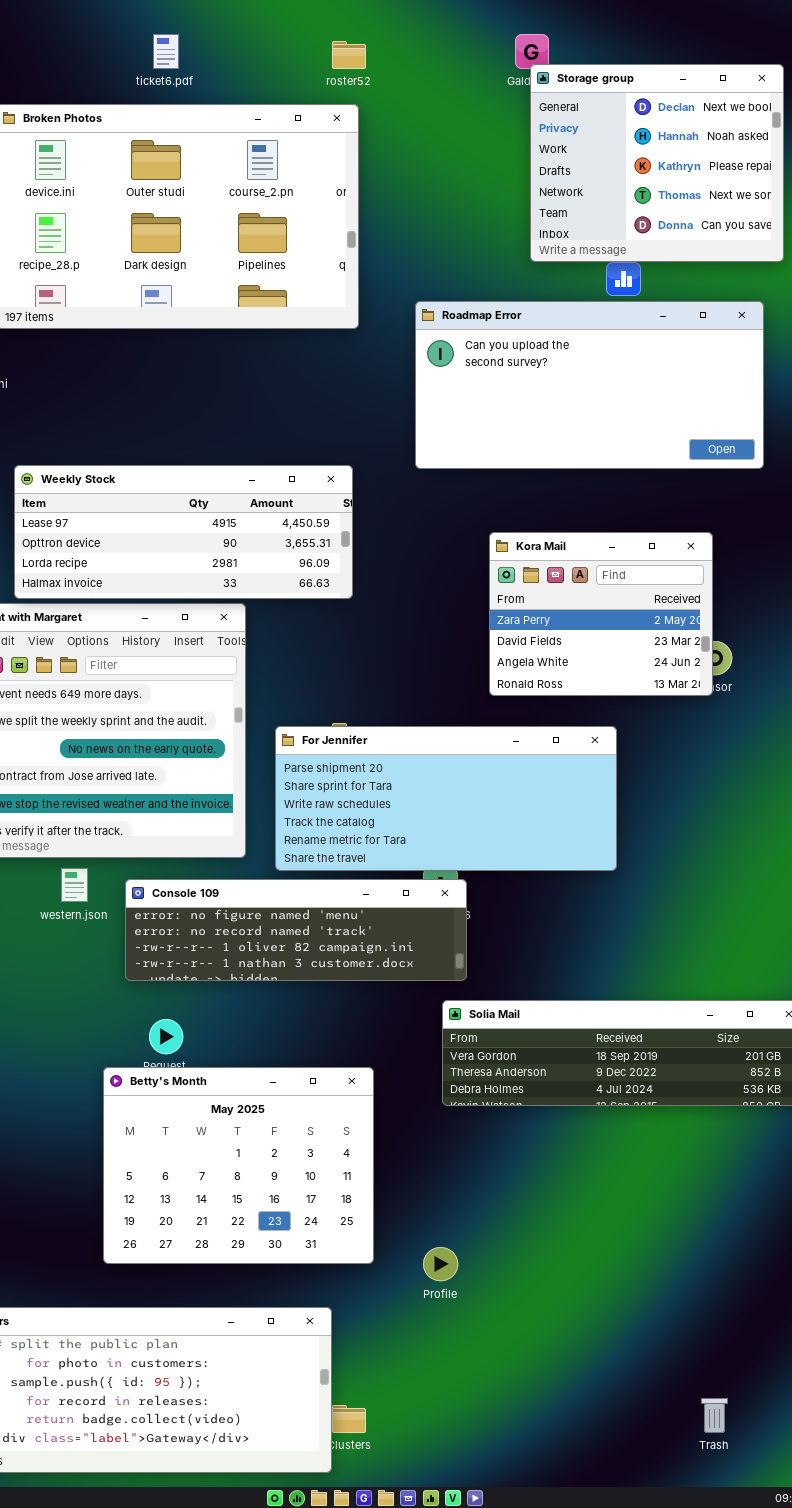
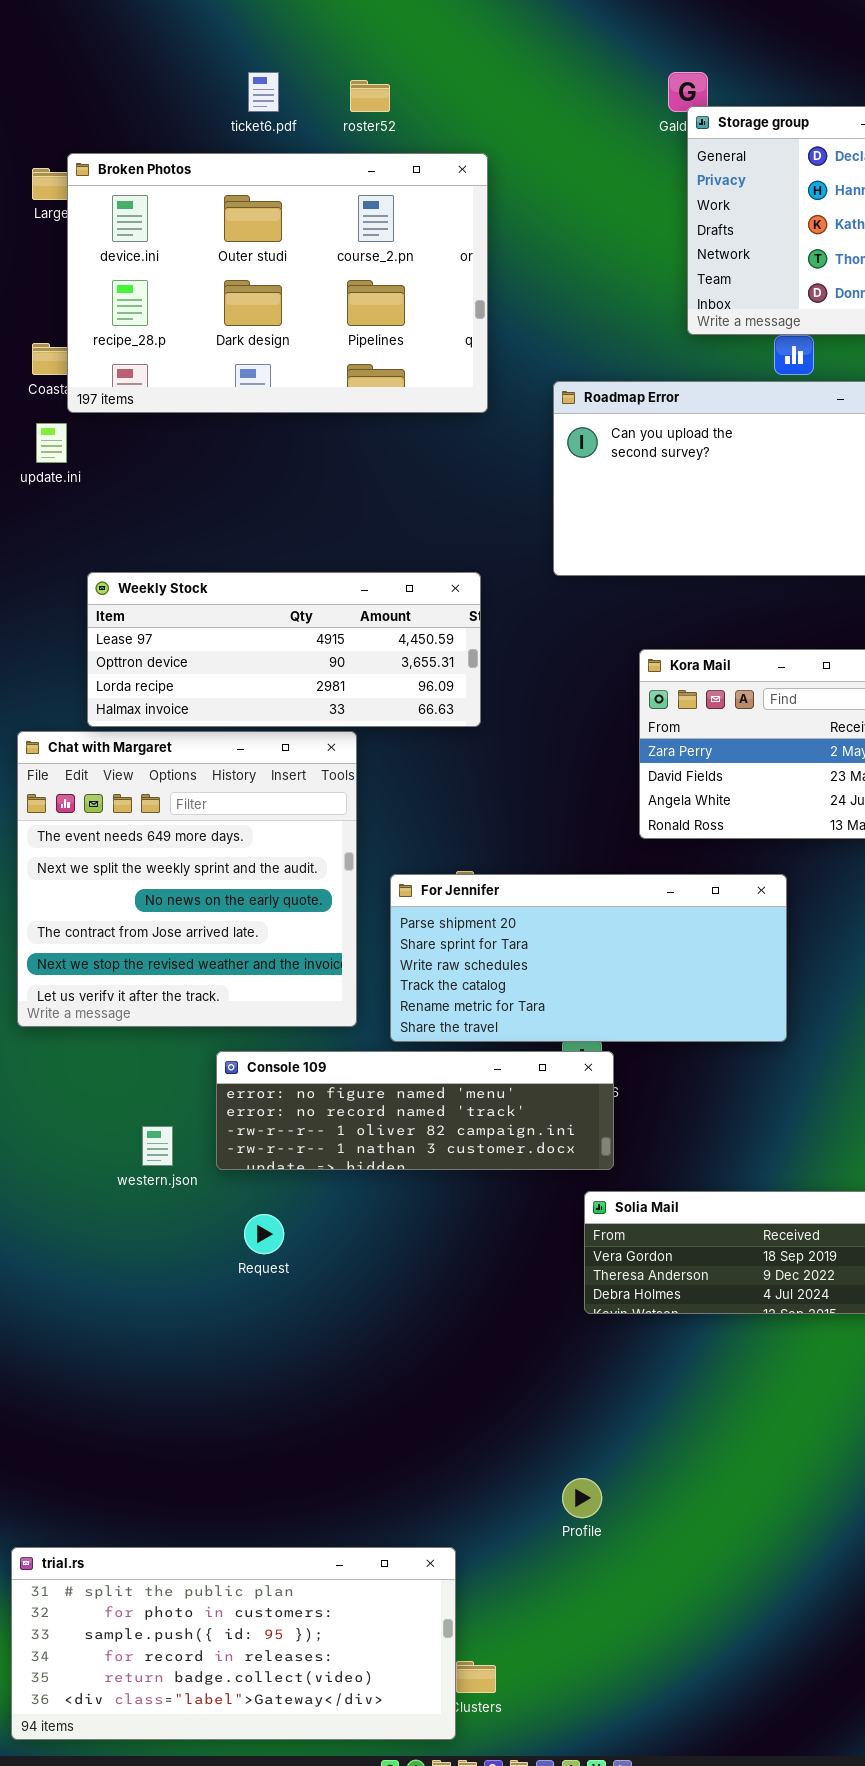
roster52: [332,41,366,69] -> [350,80,390,112], moved
western.json: [61,868,88,902] -> [142,1126,173,1166], moved
Betty's Month: [103,1067,374,1264] -> none, closed

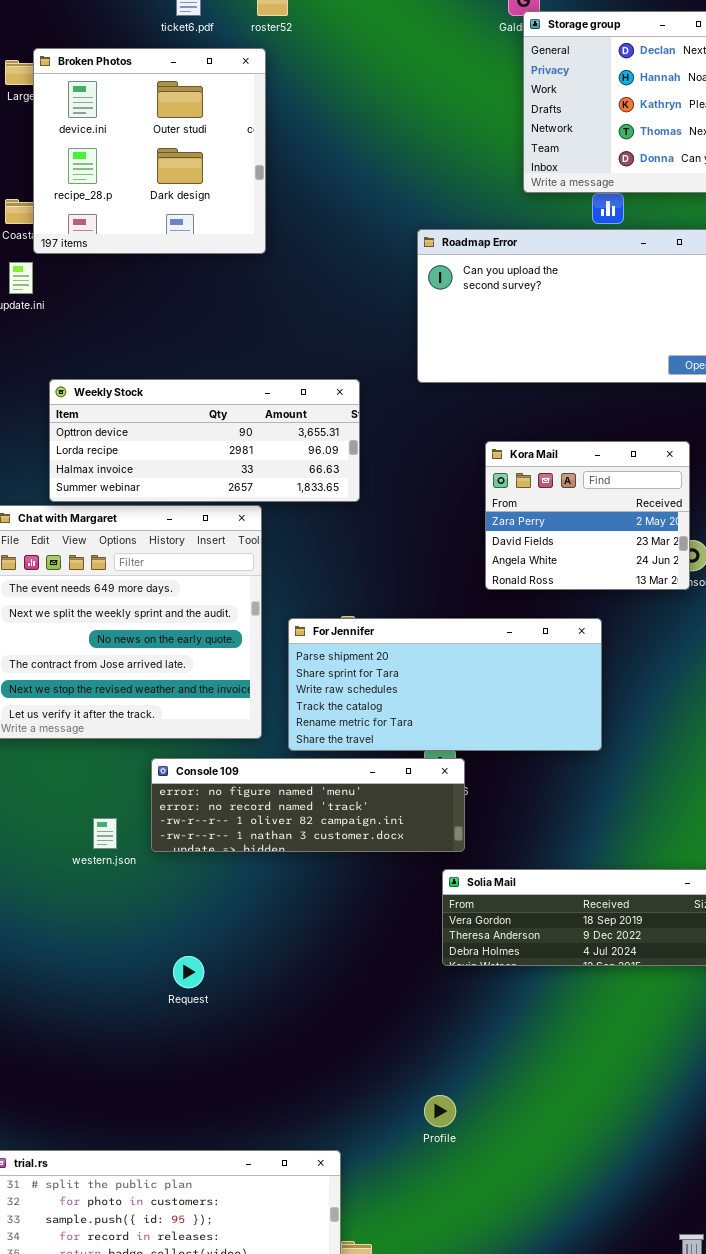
Broken Photos: [67,153,488,413] -> [33,48,266,254], resized
Weekly Stock: [87,572,481,727] -> [49,379,360,502], scrolled down 1 row
Request: [244,1214,284,1254] -> [173,956,204,988], moved

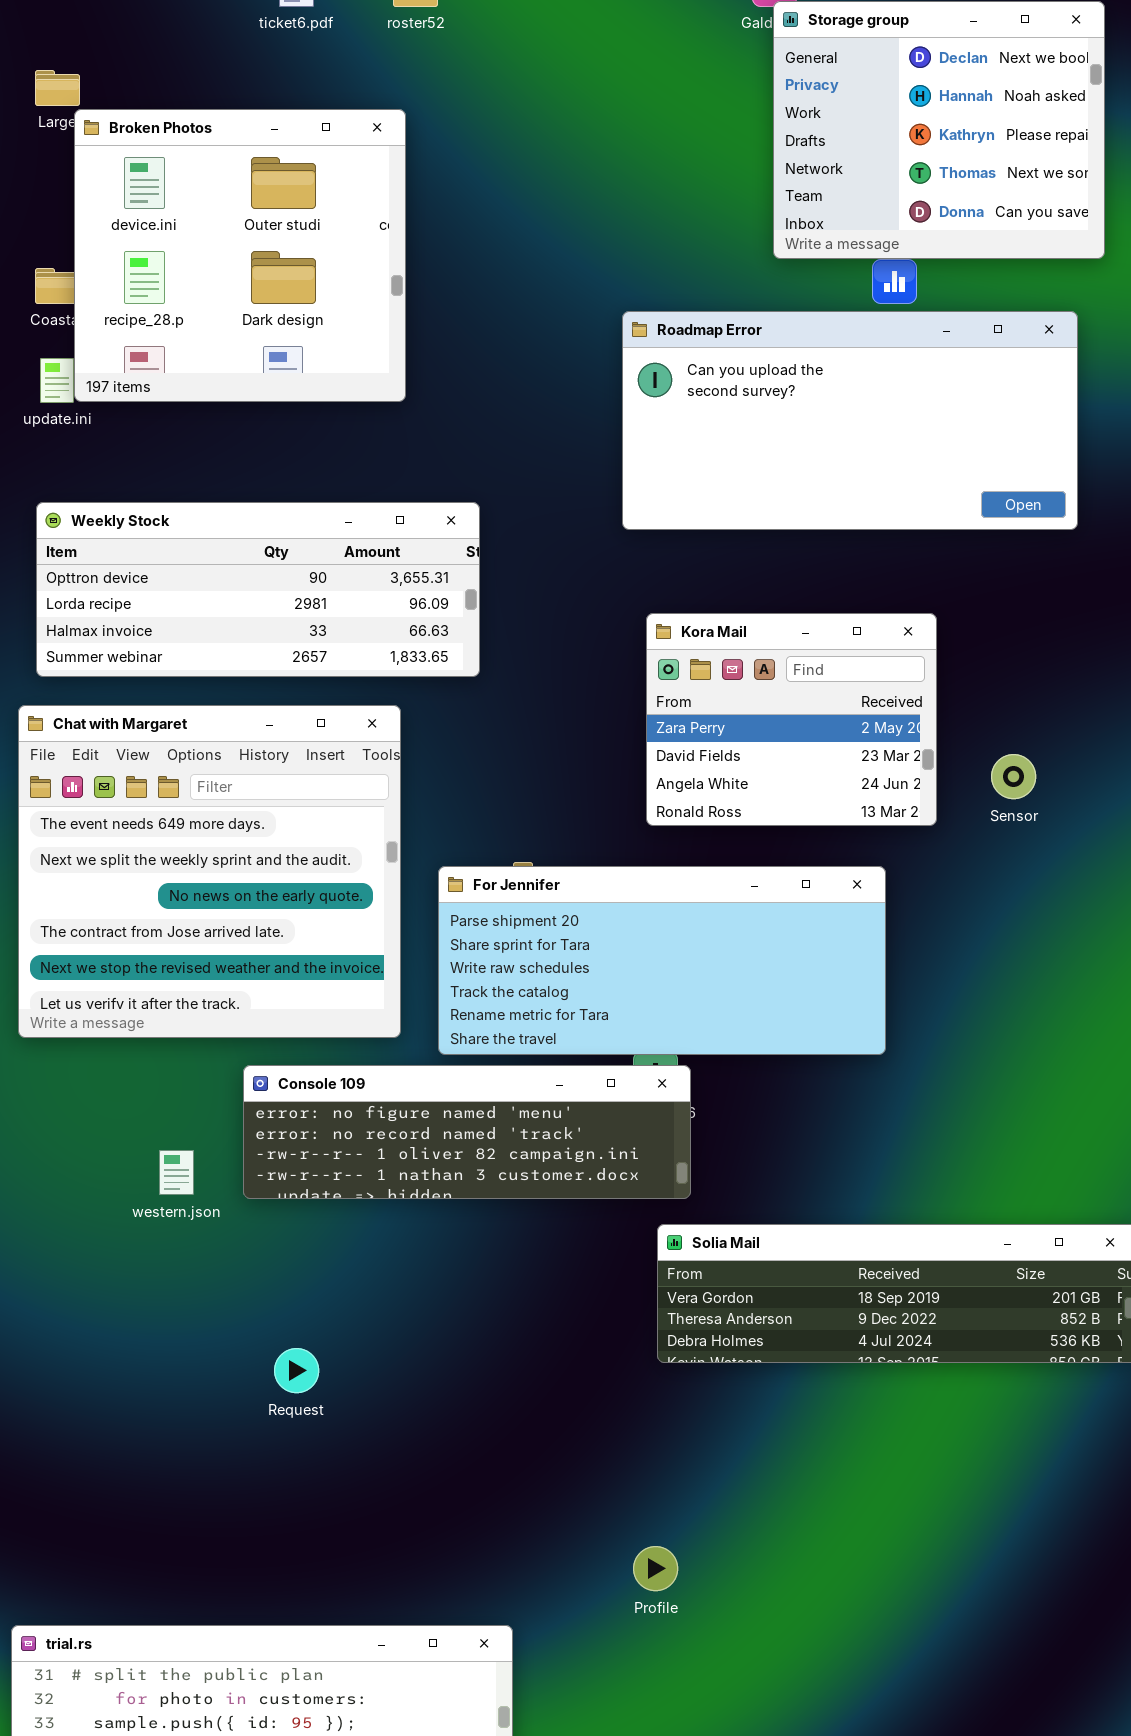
Broken Photos: [33,48,266,254] -> [74,109,406,402], moved
Weekly Stock: [49,379,360,502] -> [36,502,480,677], moved
Kora Mail: [485,441,690,590] -> [646,613,937,826], moved

